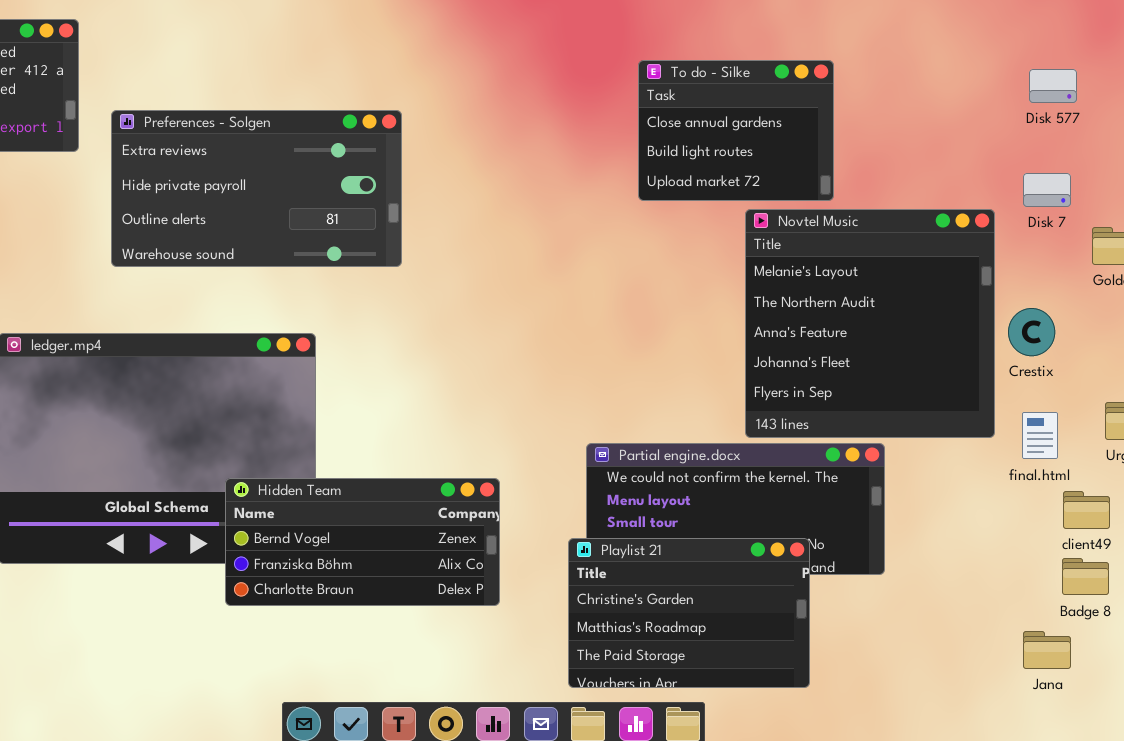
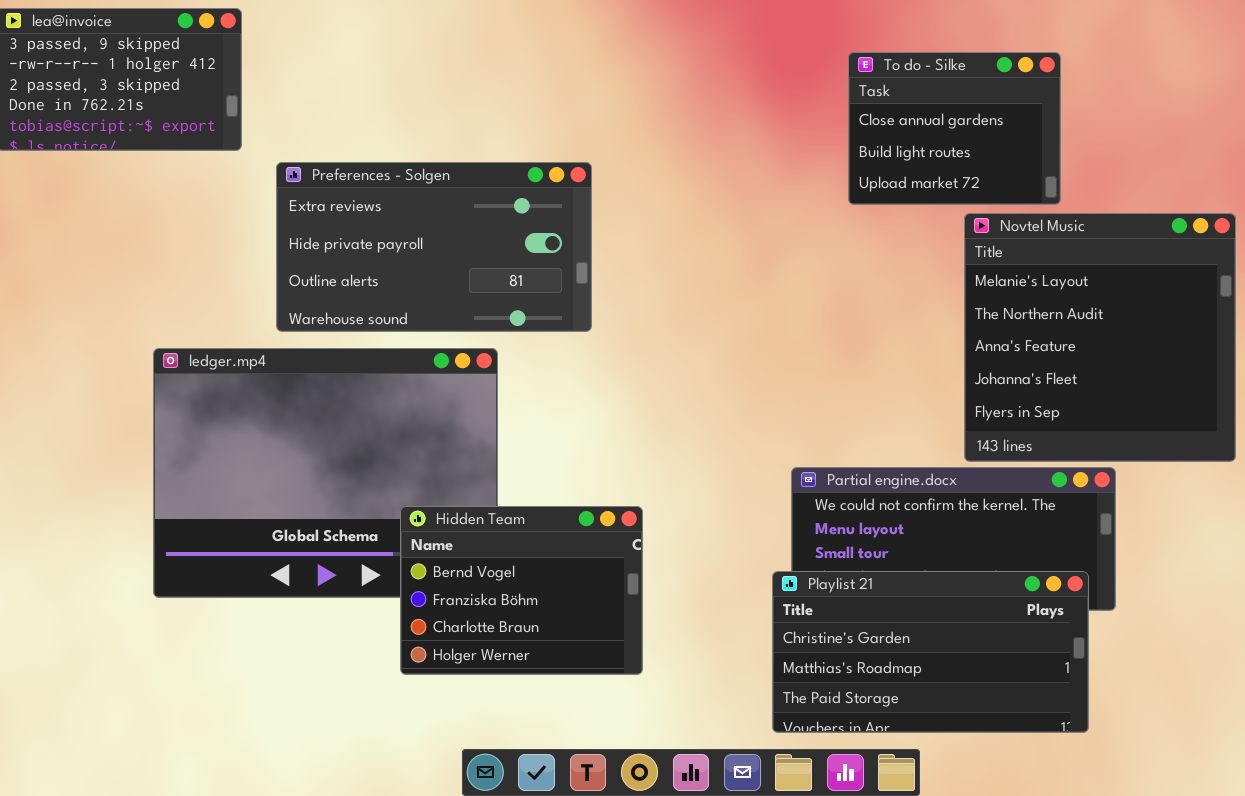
Preferences - Solgen: [111,110,402,267] -> [276,162,592,332], moved
Hidden Team: [225,478,500,606] -> [400,506,643,675], resized
Playlist 21: [568,538,810,688] -> [772,571,1089,733], resized

